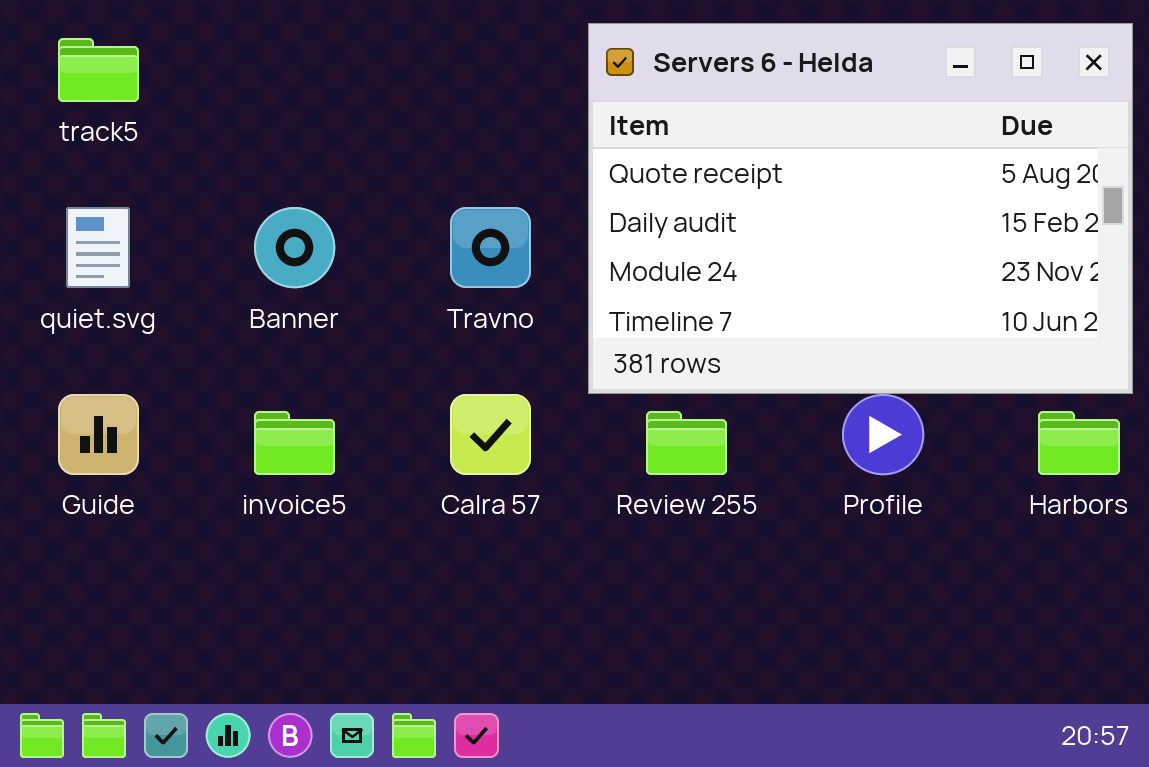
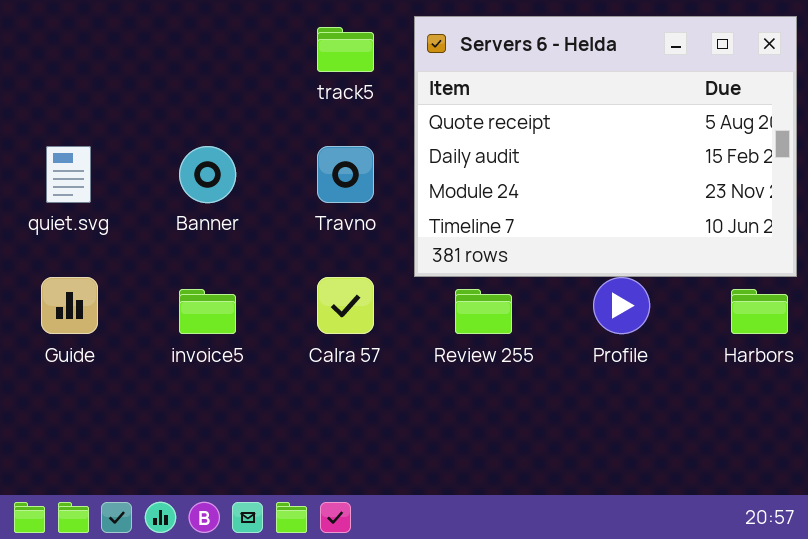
track5: [58,38,139,102] -> [317,27,374,72], moved

